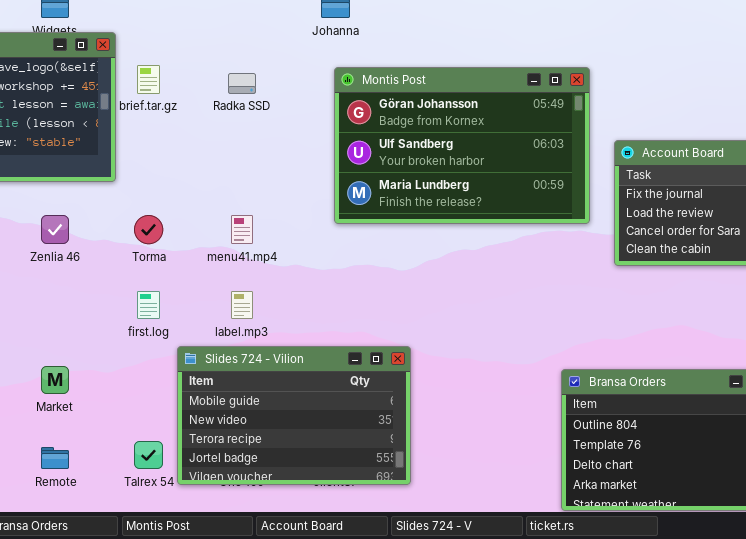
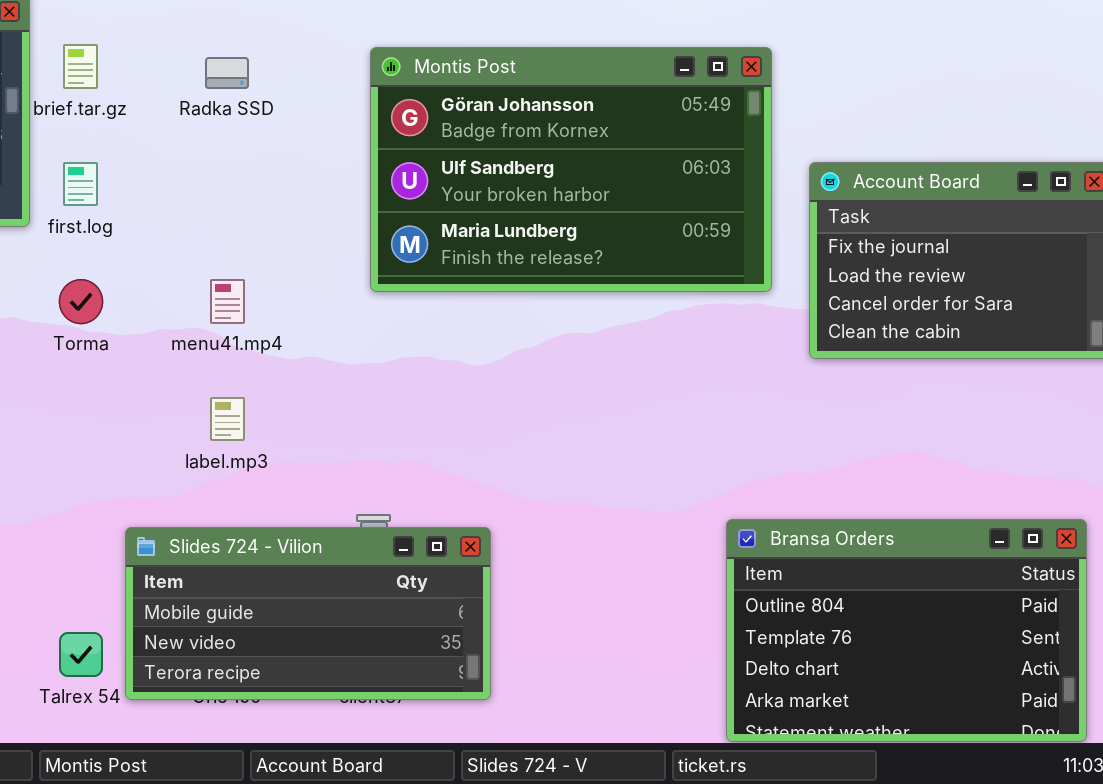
first.log: [137,291,160,319] -> [63,162,98,206], moved
Slides 724 - Vilion: [177,346,411,485] -> [125,527,491,700], resized

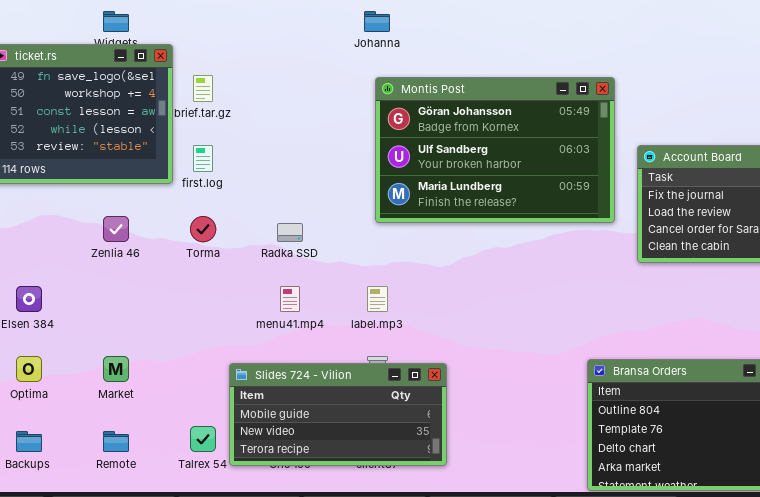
Radka SSD: [205,57,249,89] -> [277,223,303,242], moved
menu41.mp4: [210,279,245,324] -> [280,286,300,312], moved
label.mp3: [210,397,245,441] -> [367,286,388,312], moved

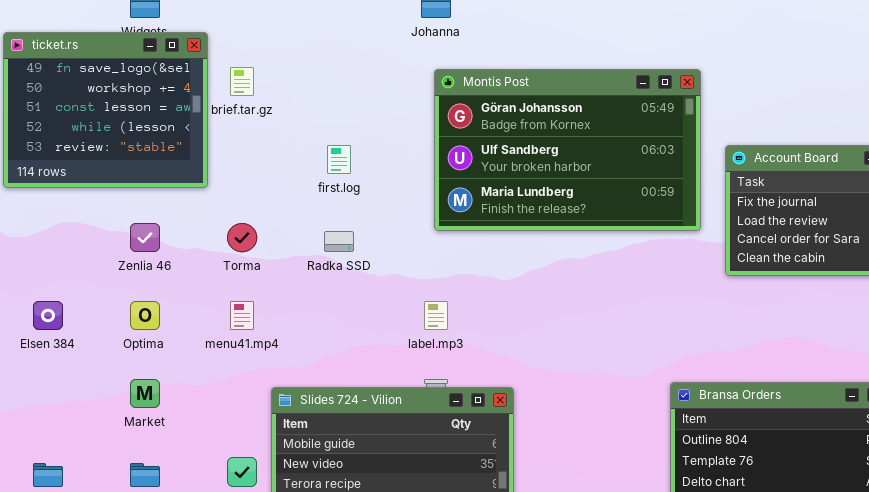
first.log: [193,145,213,172] -> [327,145,351,174], moved
menu41.mp4: [280,286,300,312] -> [230,301,254,330], moved
Optima: [16,356,42,382] -> [130,301,160,330], moved

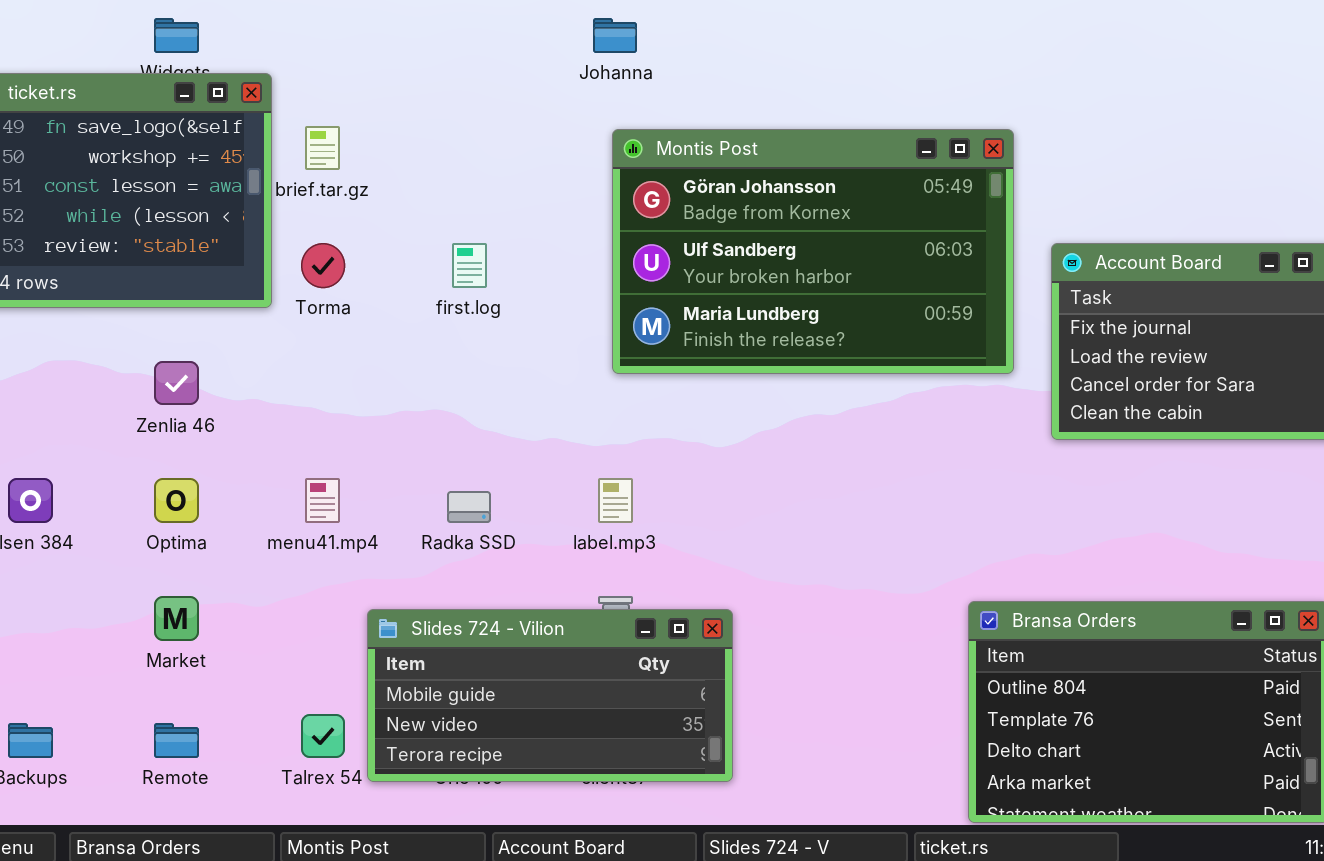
Torma: [227,223,257,252] -> [301,243,345,288], moved
Radka SSD: [324,231,354,252] -> [447,491,491,523], moved

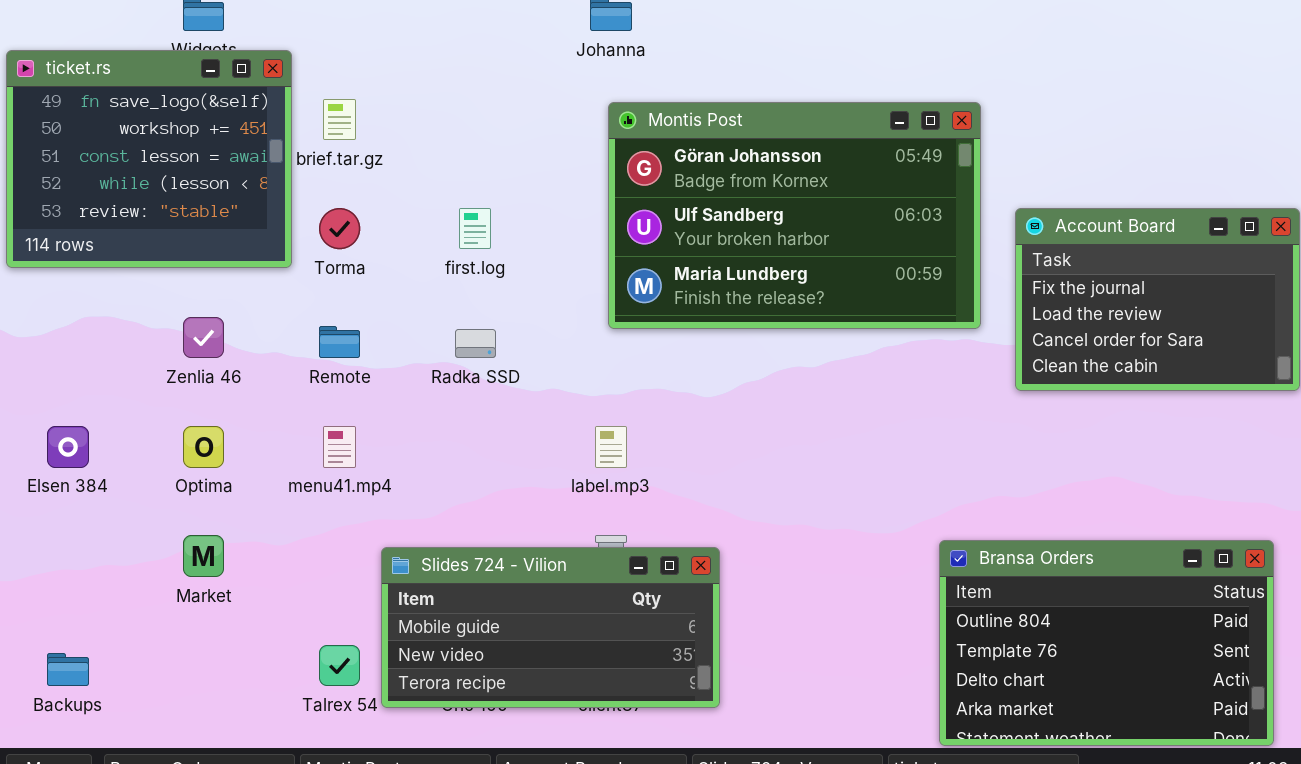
Radka SSD: [447,491,491,523] -> [455,329,496,358], moved
Remote: [154,723,199,758] -> [319,326,360,358], moved

